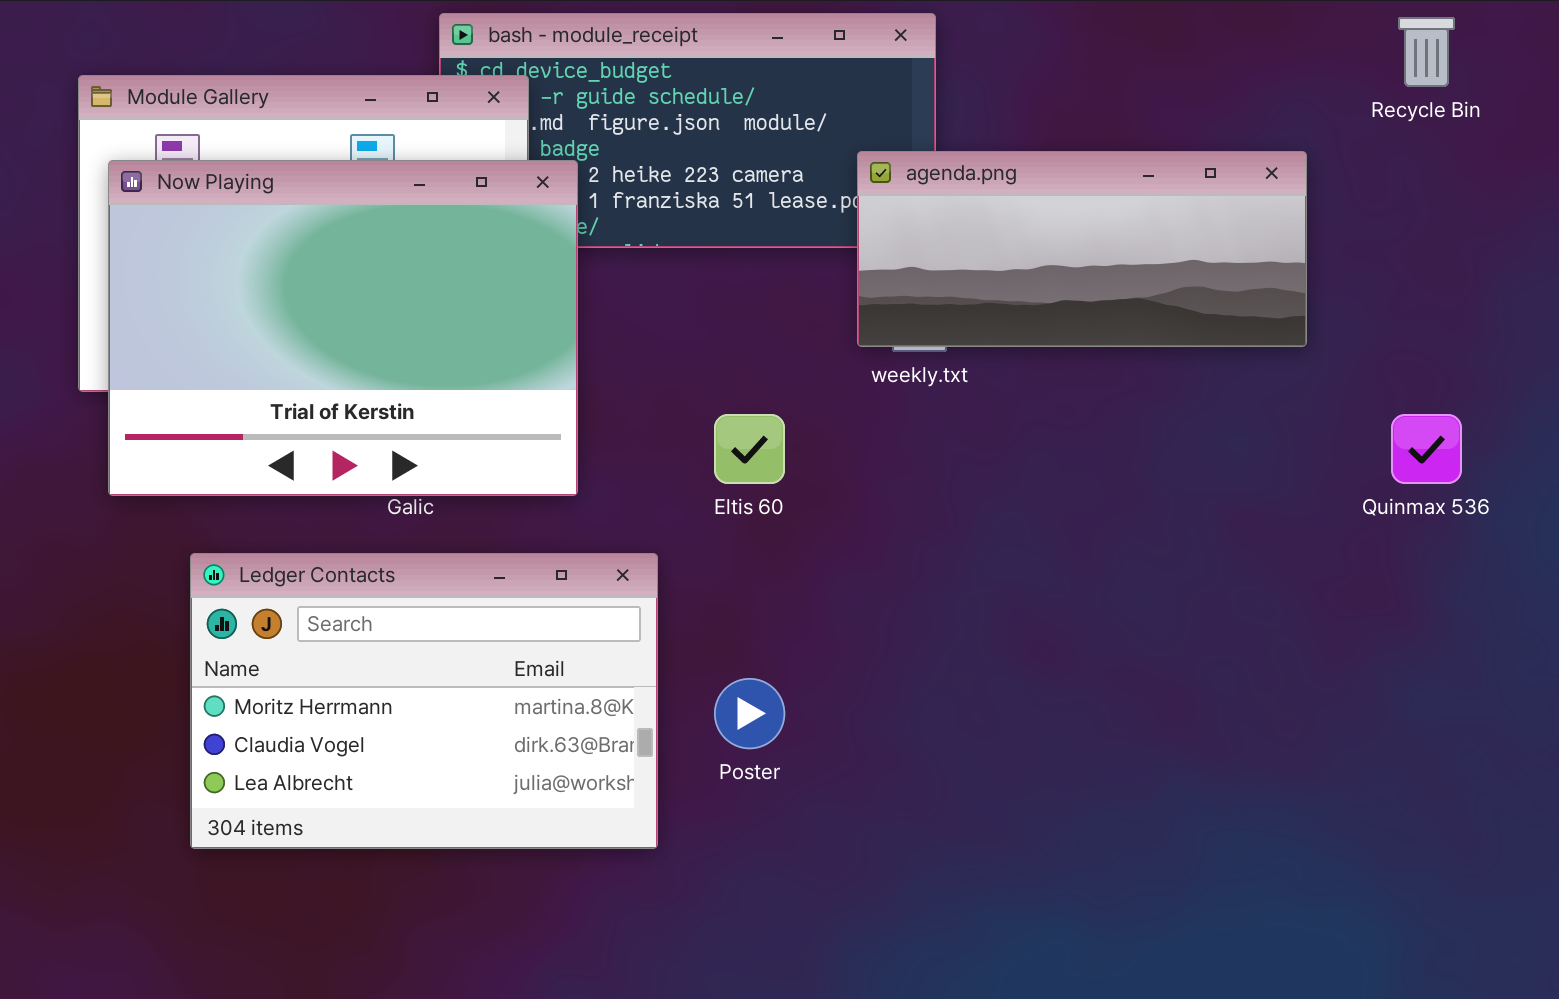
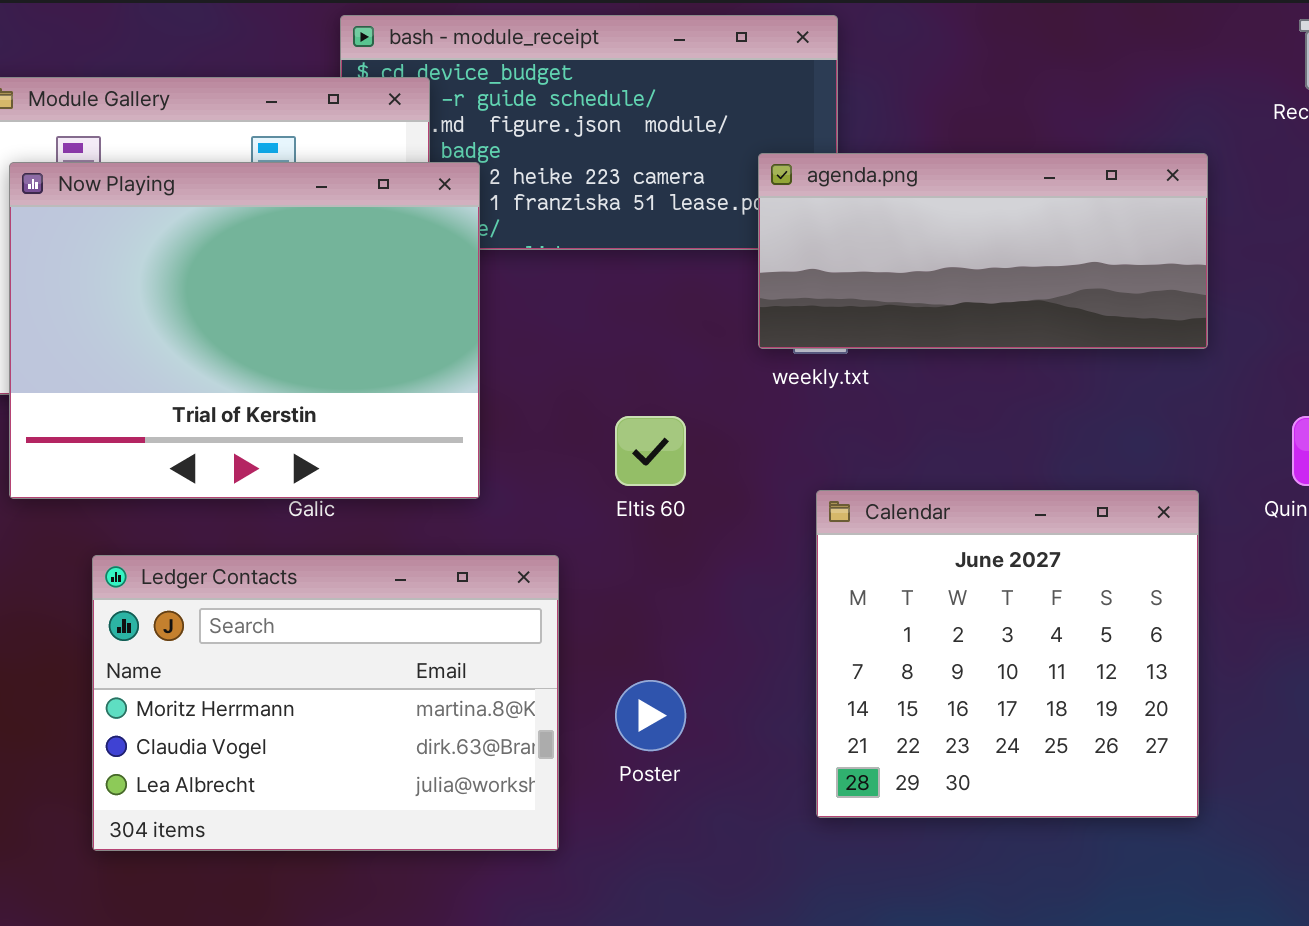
Calendar: none -> [816,490,1199,818], opened

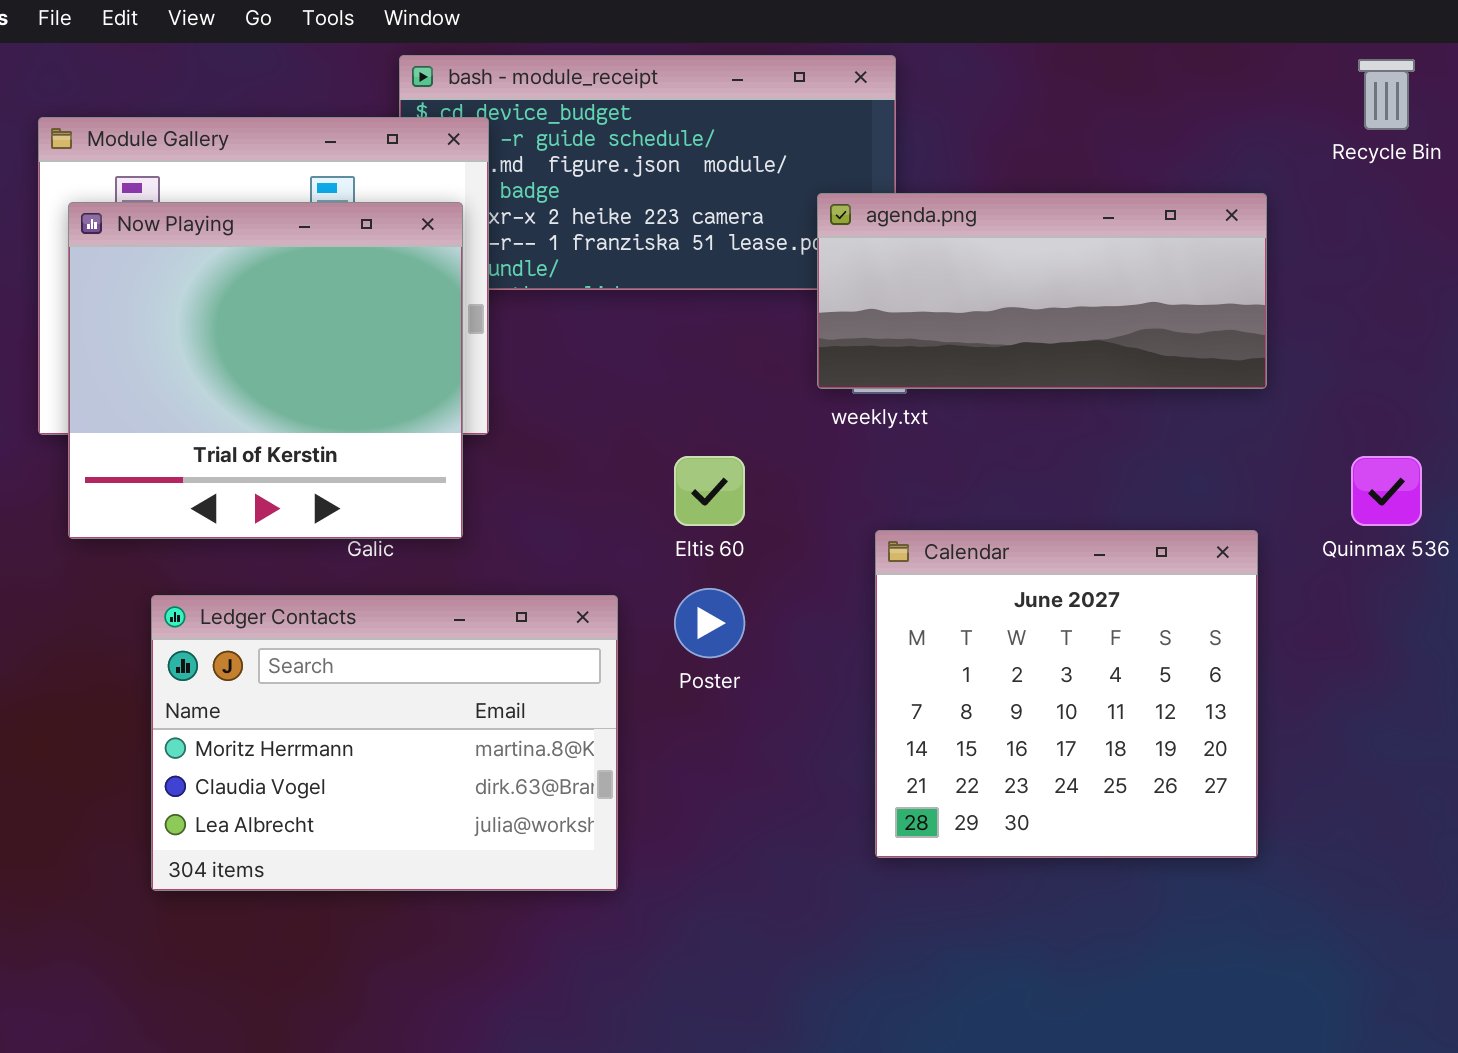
Now Playing: [9,162,480,499] -> [68,202,463,539], resized
Poster: [615,680,686,751] -> [674,588,745,658], moved

